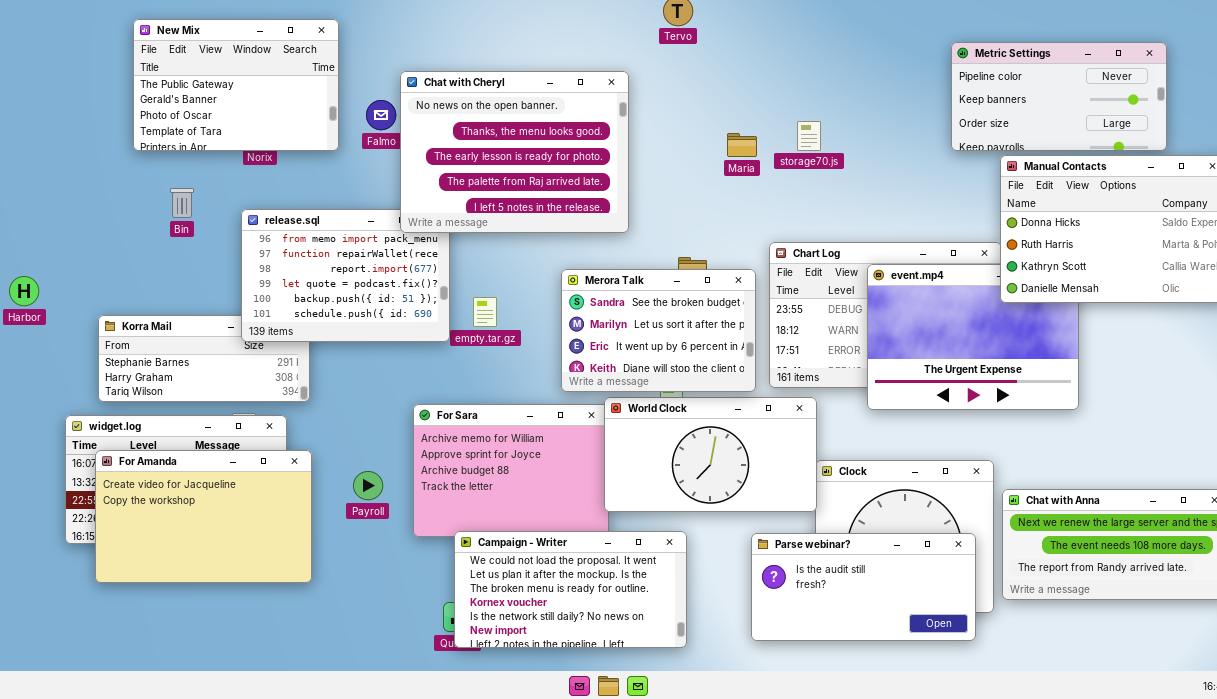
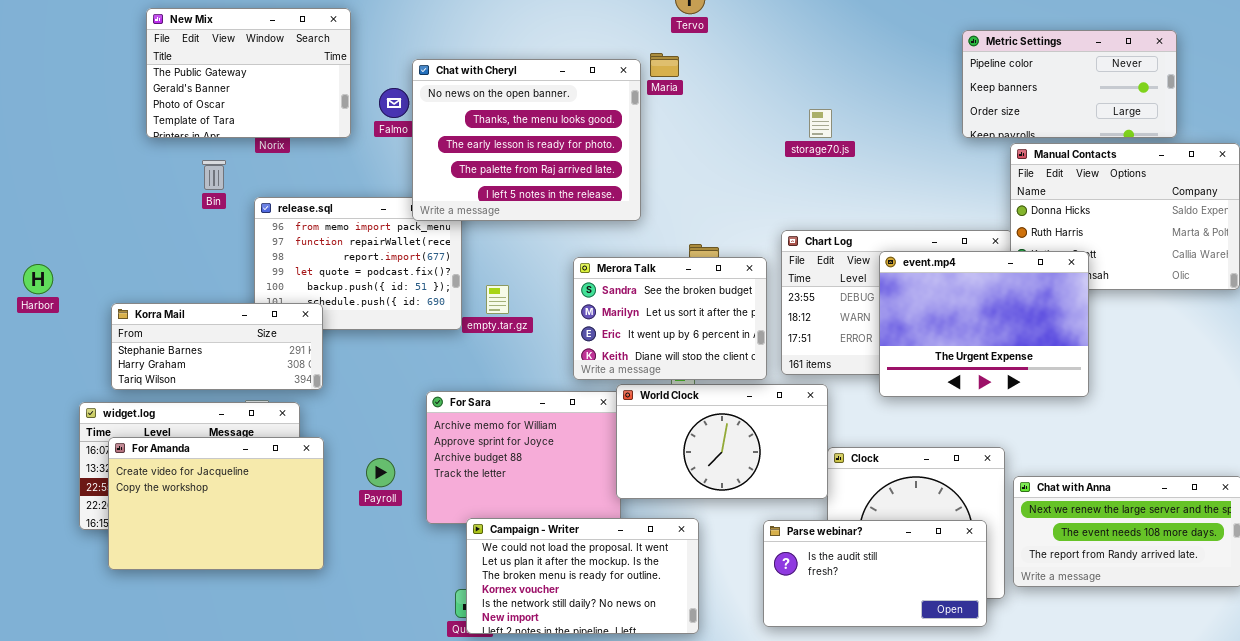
Maria: [727,133,757,157] -> [650,53,679,77], moved
Bin: [170,188,194,218] -> [202,160,226,190], moved
event.mp4: [867,264,1079,410] -> [879,251,1089,397], raised
Korra Mail: [98,315,310,402] -> [111,303,323,390], raised

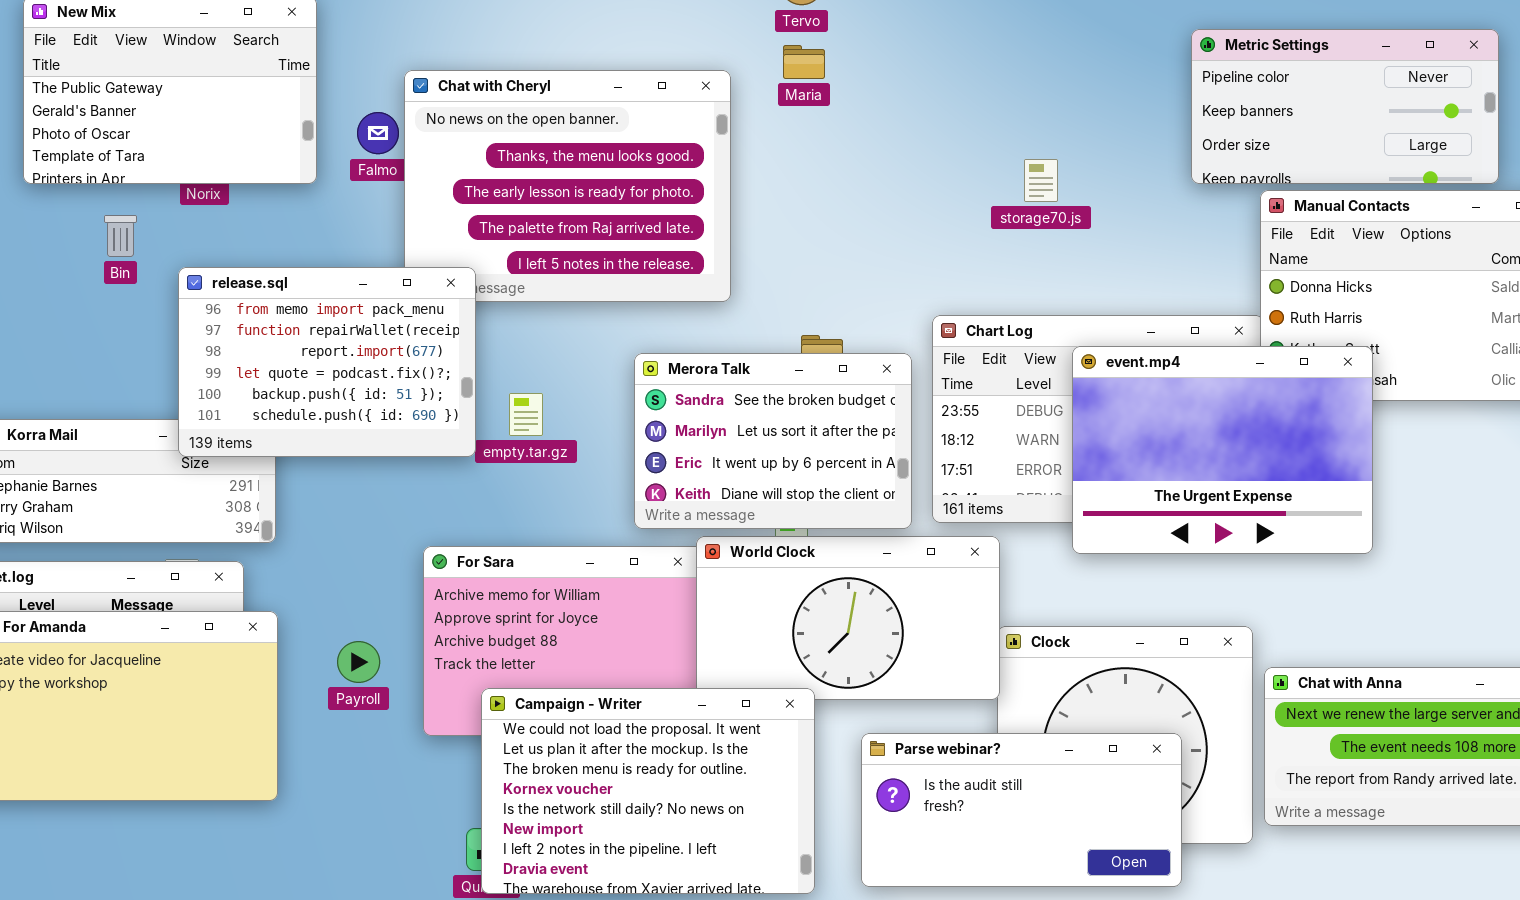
Maria: [650,53,679,77] -> [783,45,825,79], moved
storage70.js: [809,109,832,138] -> [1024,159,1058,202], moved
release.sql: [254,197,462,330] -> [178,267,476,457], raised
Campaign - Writer: [466,518,699,634] -> [481,688,815,894], resized
Parse webinar?: [763,520,987,627] -> [861,733,1182,887], moved

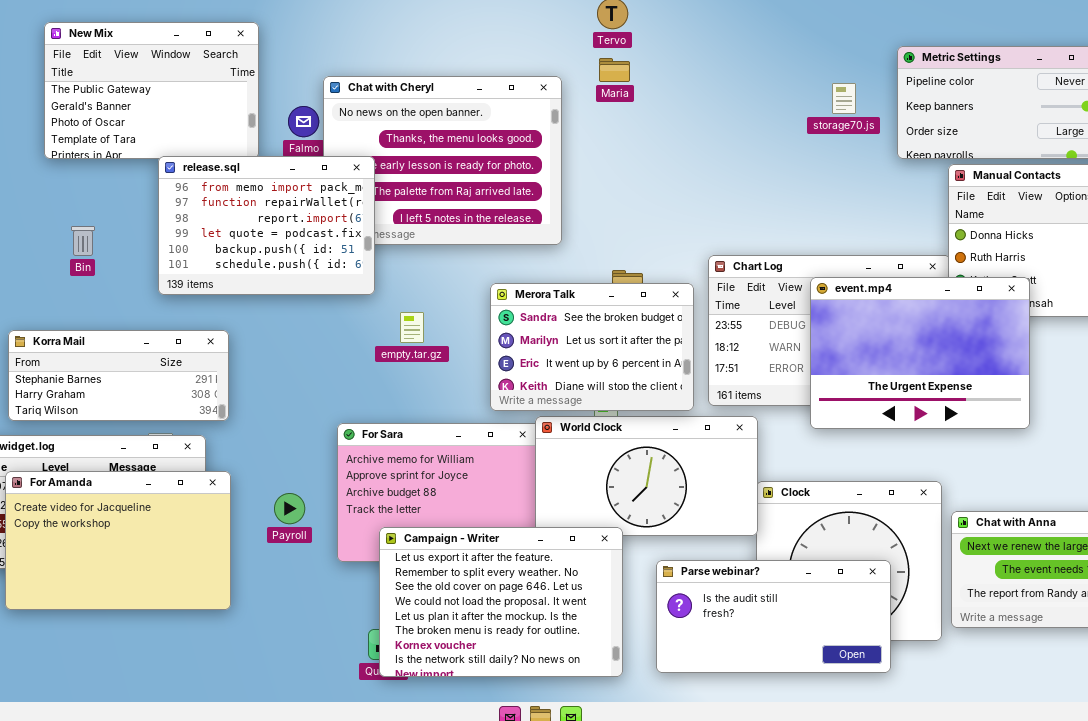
storage70.js: [1024,159,1058,202] -> [832,83,856,114], moved
Bin: [104,215,137,257] -> [71,226,95,256], moved
release.sql: [178,267,476,457] -> [158,156,375,295], moved
Campaign - Writer: [481,688,815,894] -> [379,527,623,677], scrolled up 3 rows

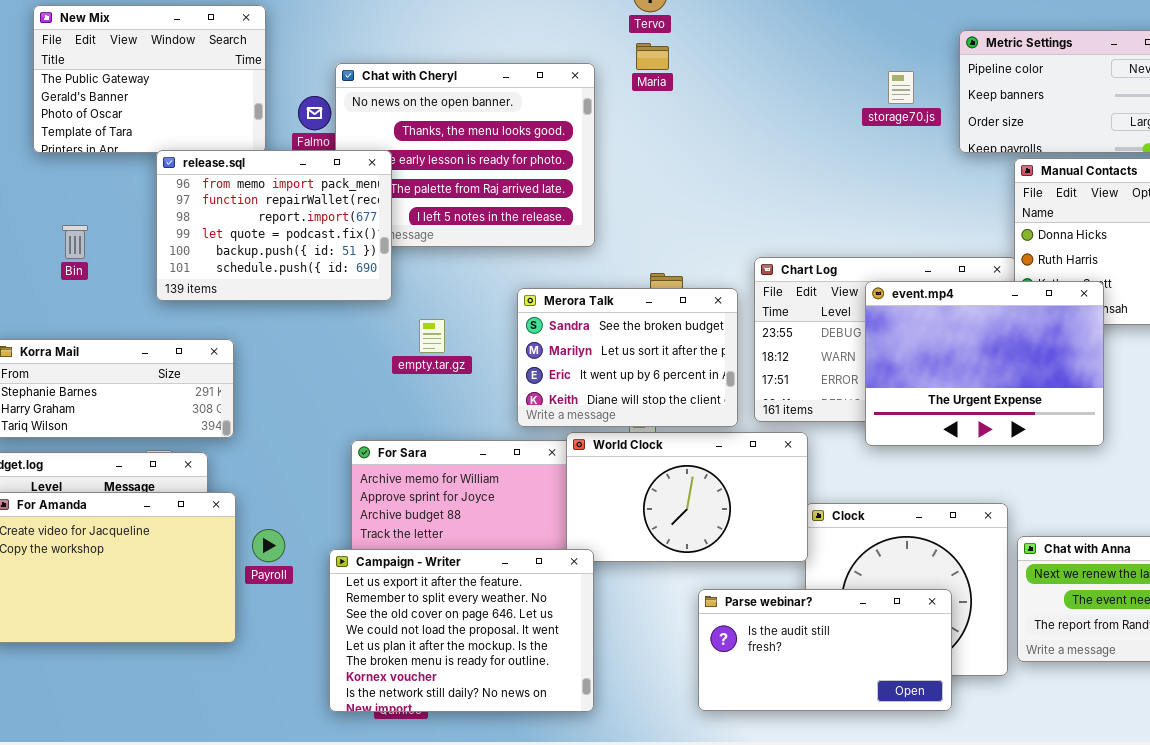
Payroll: [274,493,305,524] -> [252,529,285,562], moved
Campaign - Writer: [379,527,623,677] -> [329,549,594,712], moved

